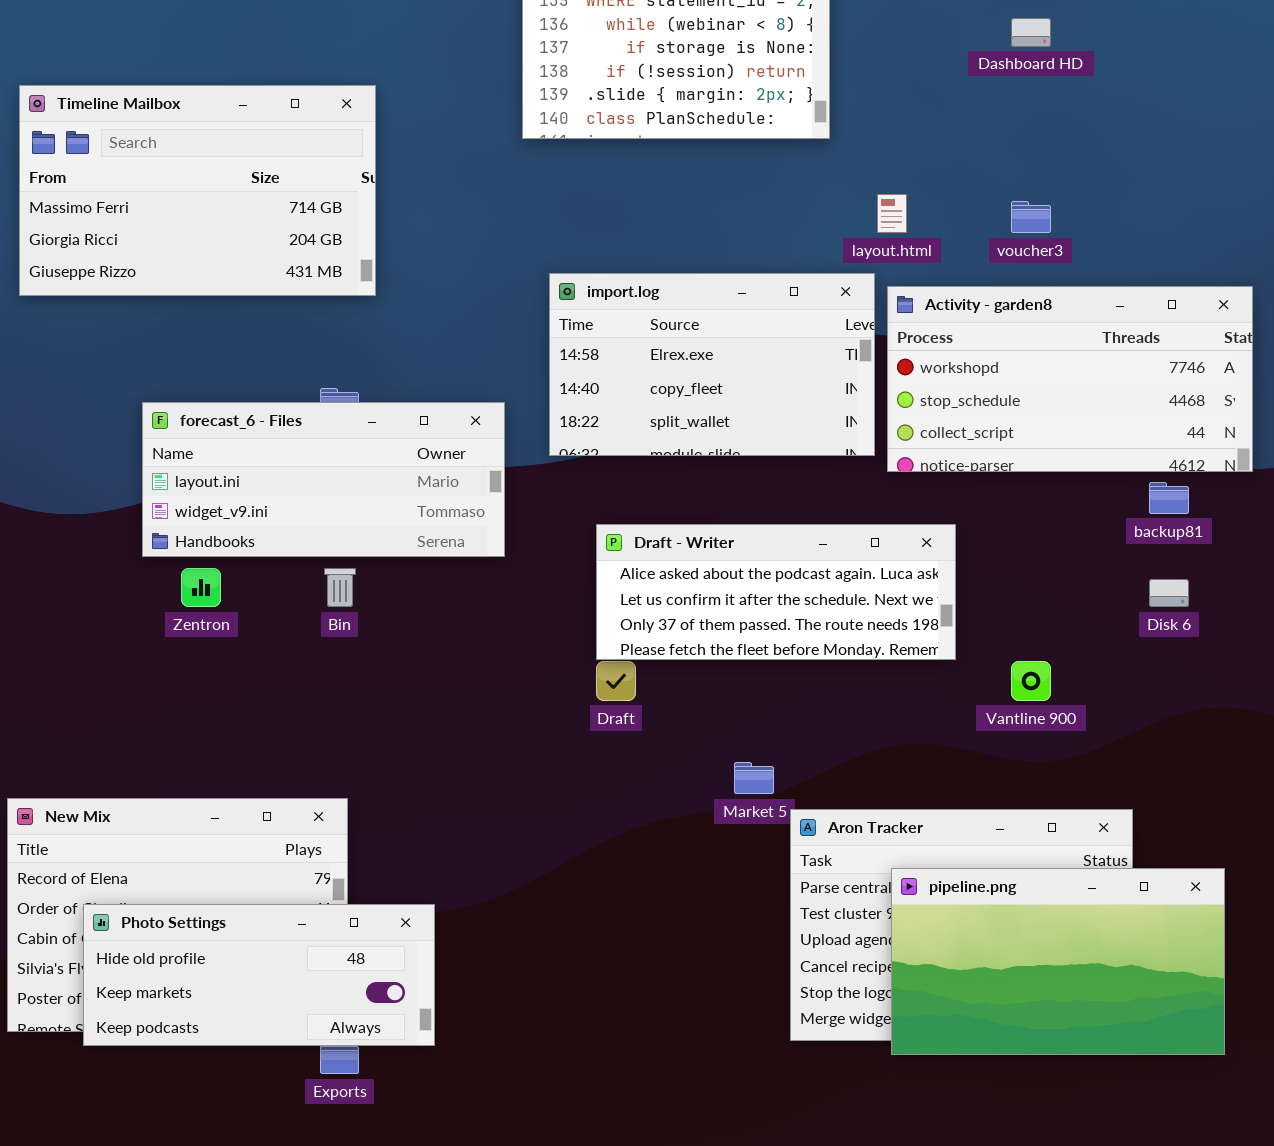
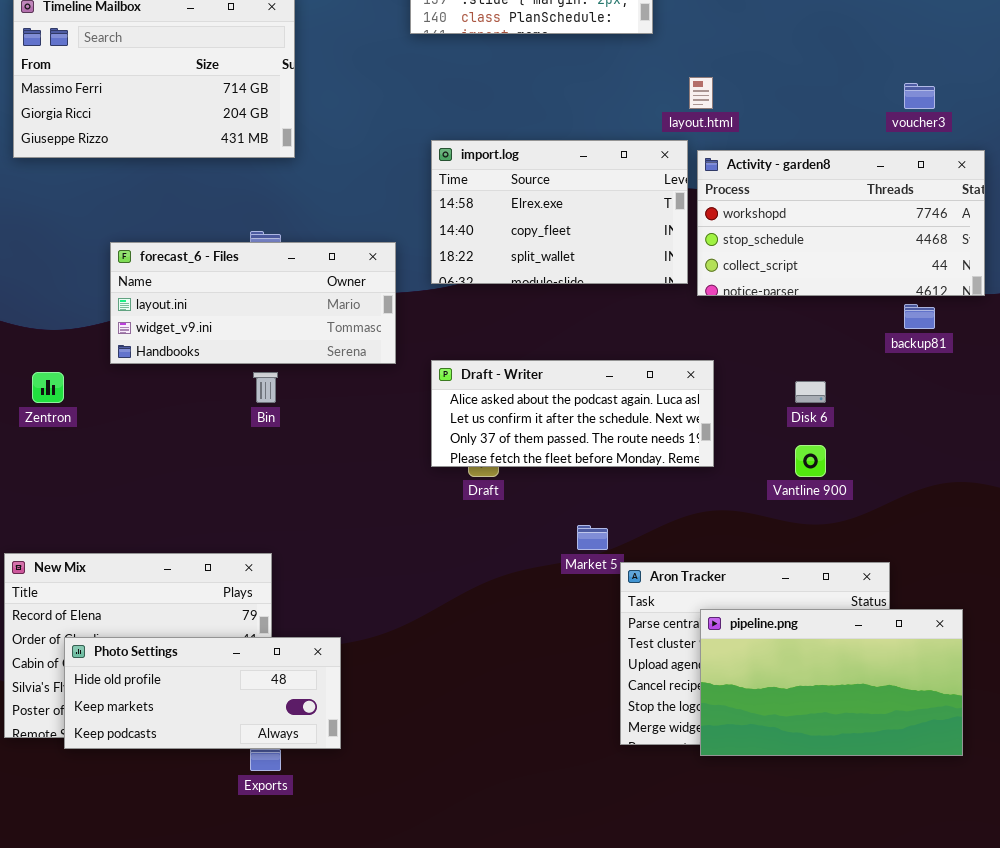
voucher3: [1011,201,1051,233] -> [904,83,935,109], moved
Draft - Writer: [596,524,956,660] -> [431,360,714,467], moved
Zentron: [181,568,221,607] -> [32,372,64,403], moved
Disk 6: [1149,579,1189,607] -> [795,381,826,403], moved

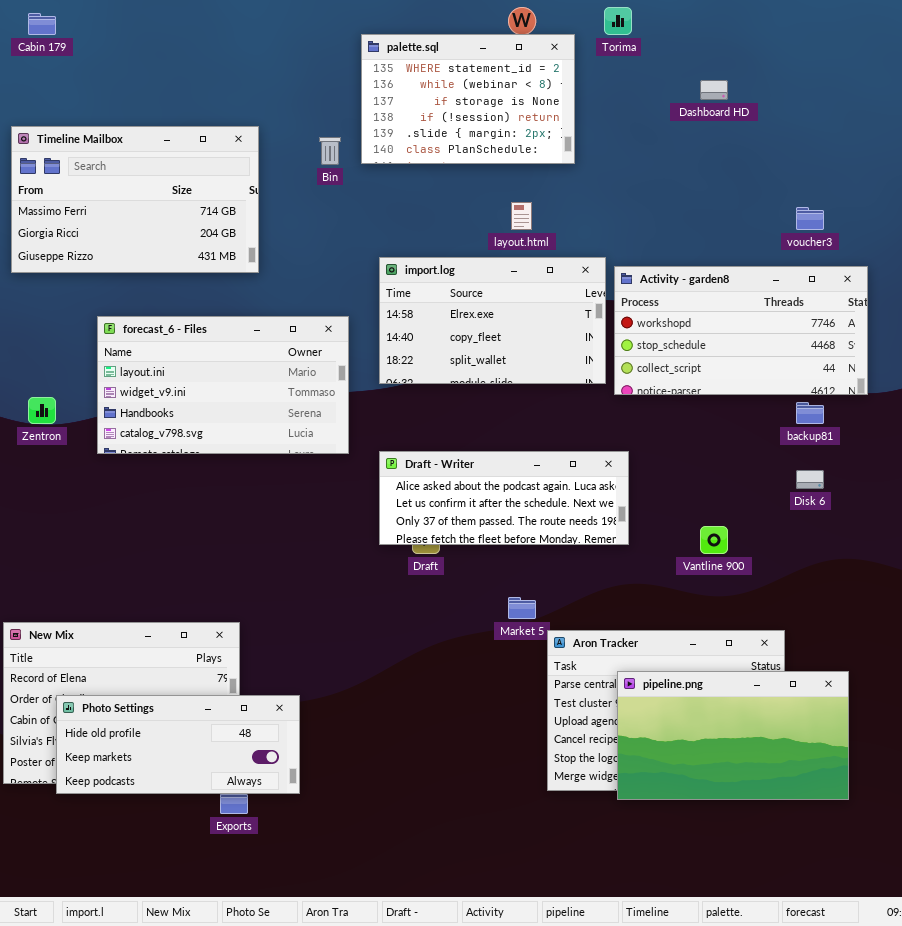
layout.html: [689,77,713,109] -> [511,202,532,230], moved
forecast_6 - Files: [110,242,396,364] -> [97,316,349,454], resized
Zentron: [32,372,64,403] -> [28,397,56,424], moved
Bin: [253,372,278,403] -> [319,137,341,165], moved
Disk 6: [795,381,826,403] -> [796,470,824,489], moved

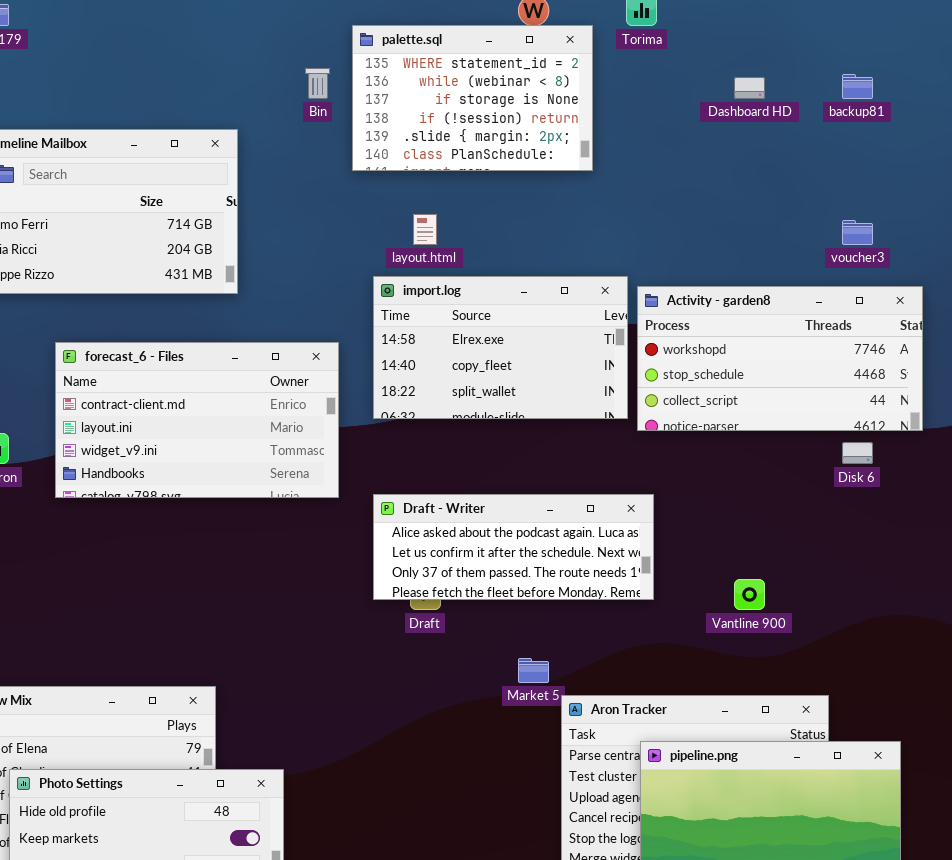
Bin: [319,137,341,165] -> [305,68,330,99], moved
layout.html: [511,202,532,230] -> [413,214,437,245], moved
forecast_6 - Files: [97,316,349,454] -> [55,342,339,498], scrolled up 1 row
backup81: [796,402,824,424] -> [842,74,873,99], moved
Disk 6: [796,470,824,489] -> [842,442,873,464], moved

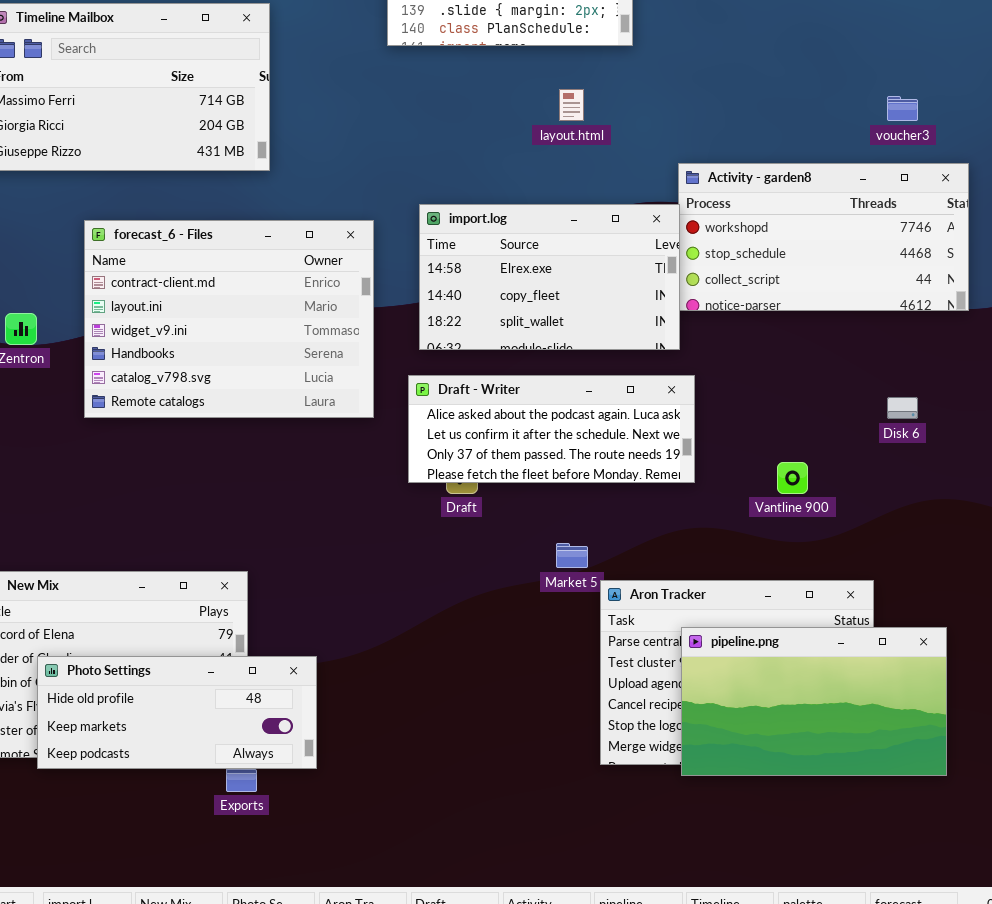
layout.html: [413,214,437,245] -> [559,89,584,121], moved
import.log: [373,276,628,419] -> [419,204,680,350], moved
forecast_6 - Files: [55,342,339,498] -> [84,220,374,418], resized
Disk 6: [842,442,873,464] -> [887,397,918,419], moved

